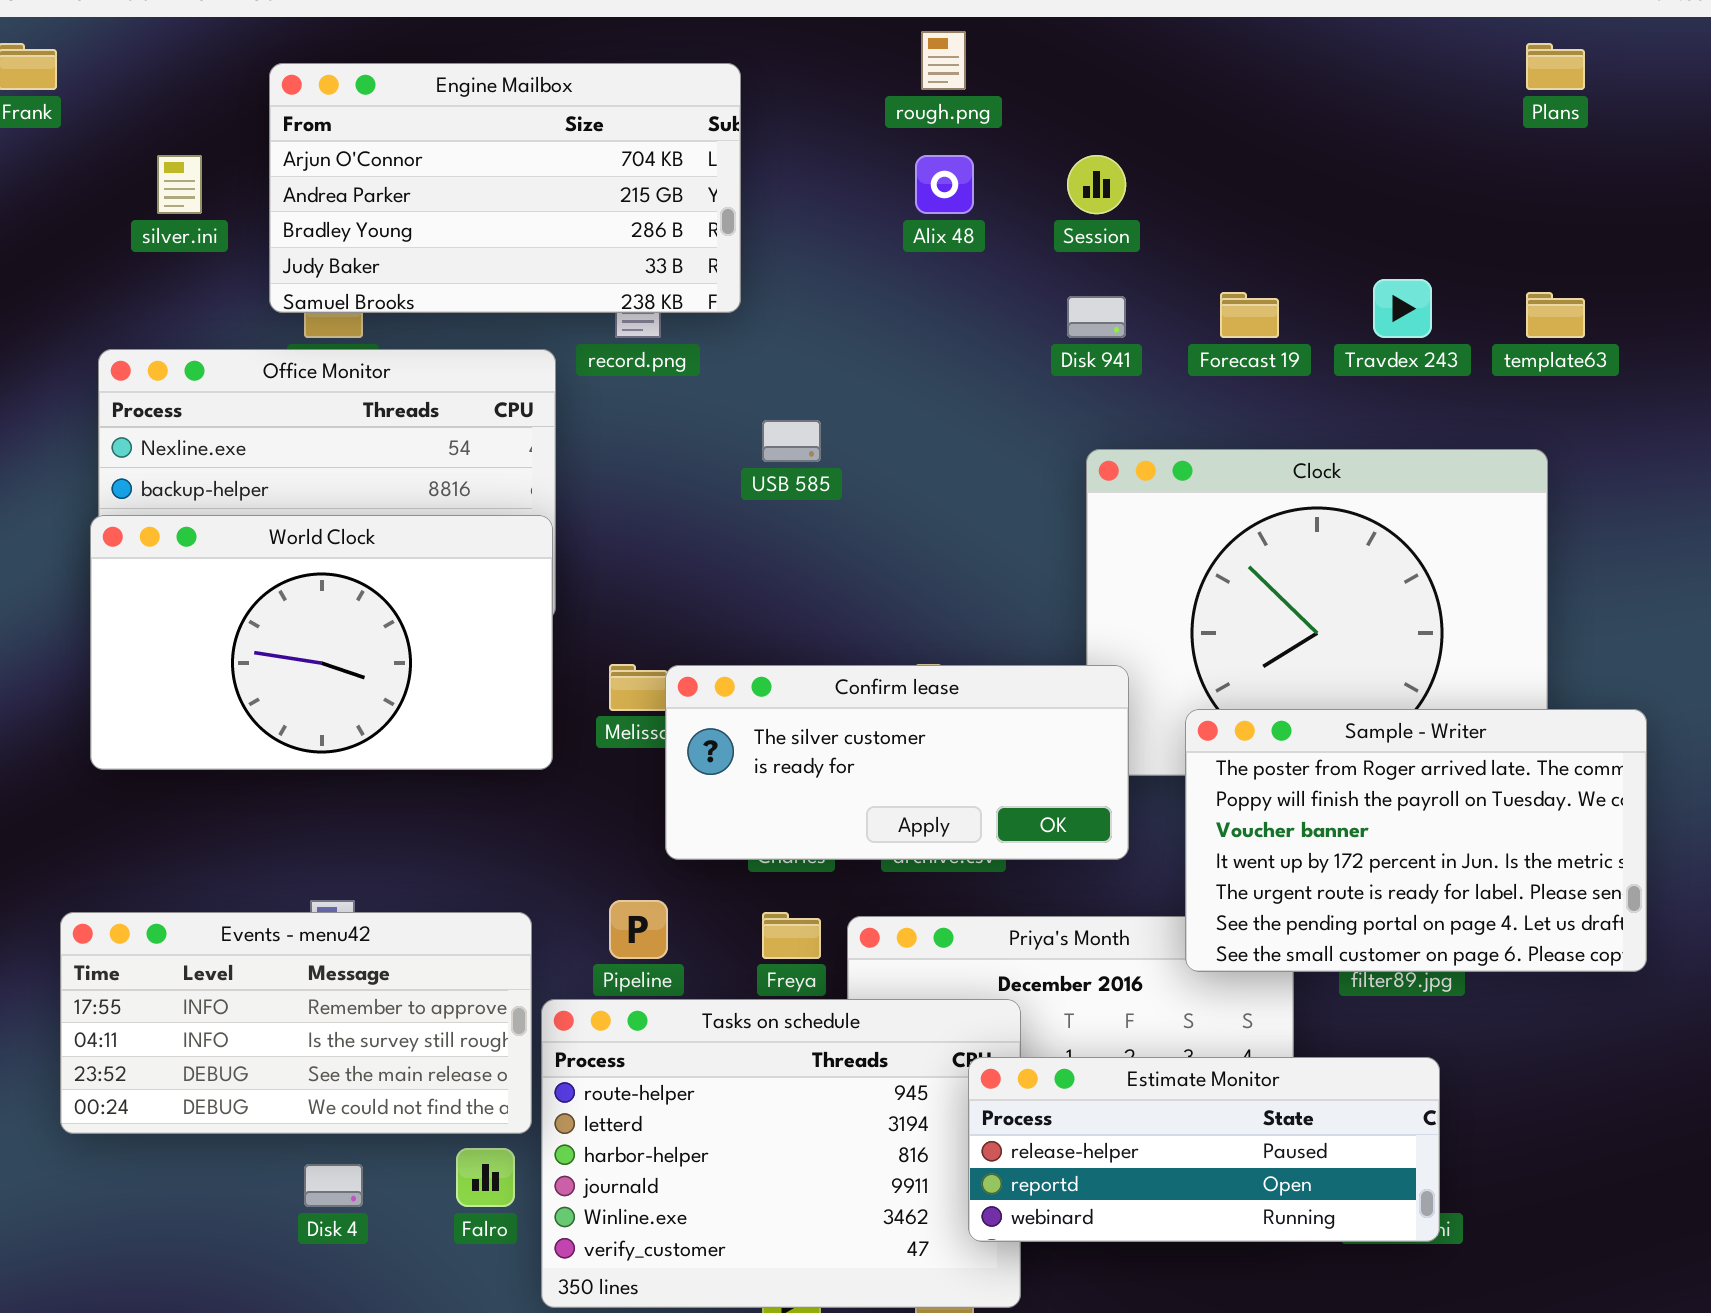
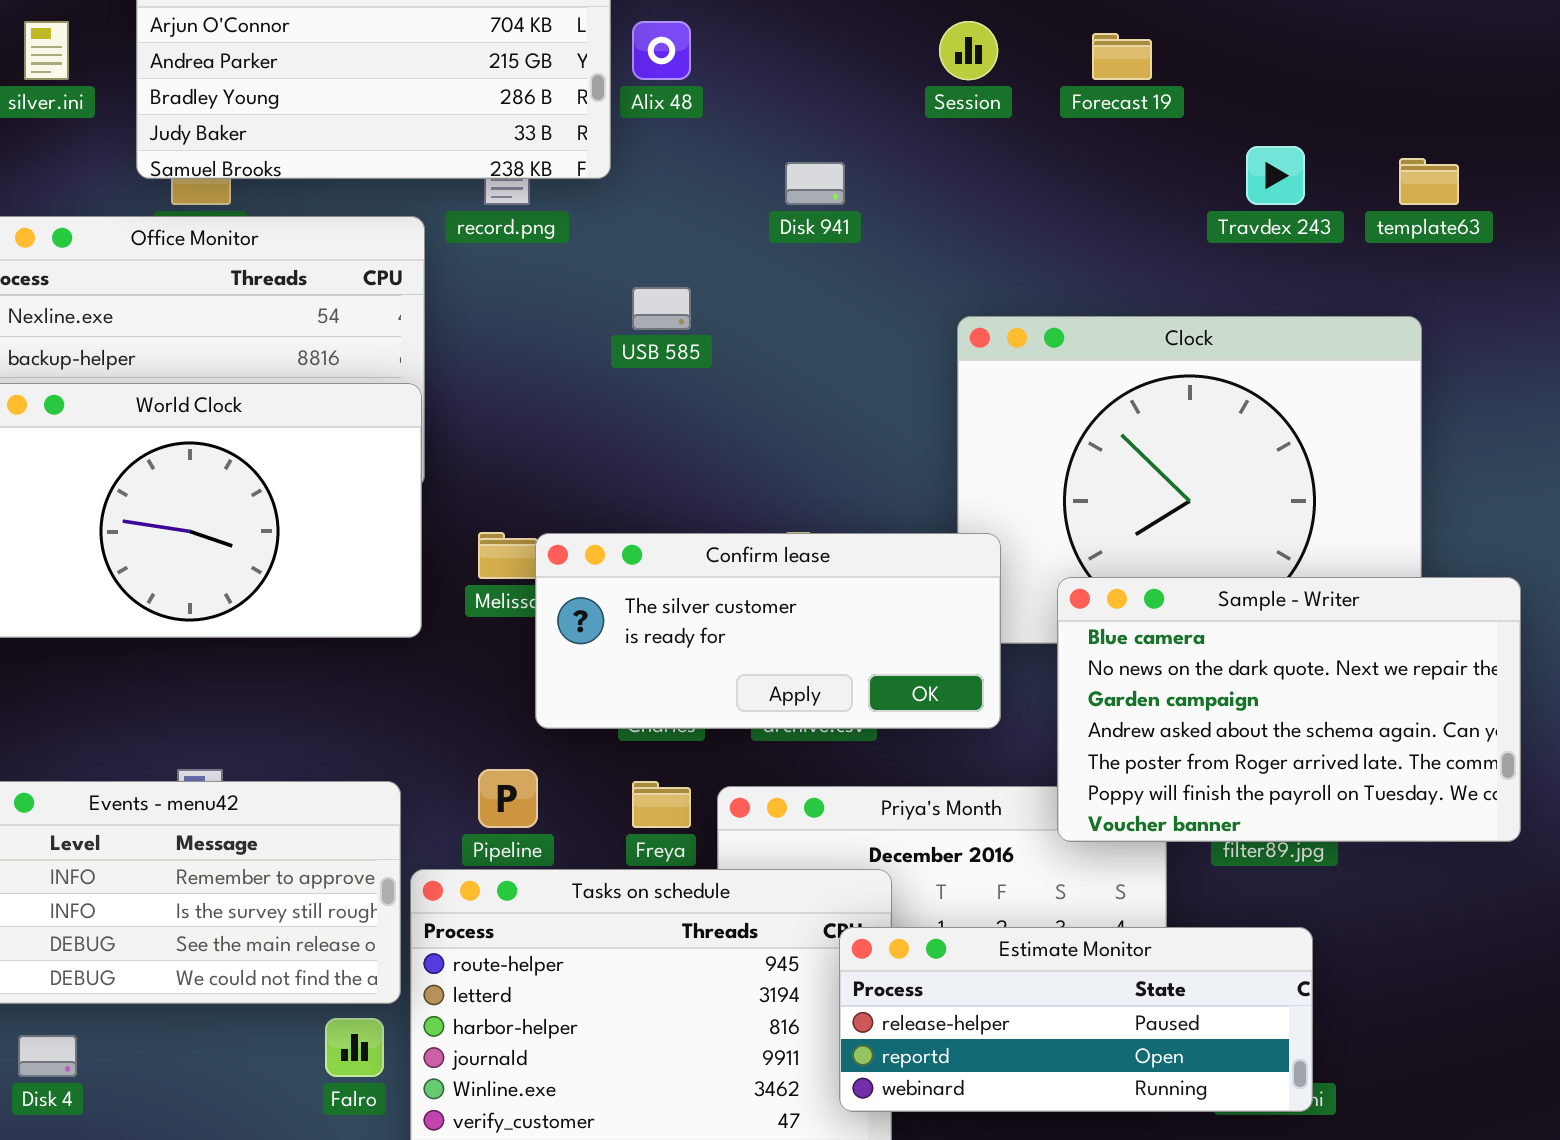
Alix 48: [915,155,974,214] -> [632,21,691,80], moved
Forecast 19: [1220,292,1279,338] -> [1092,33,1152,80], moved
Disk 941: [1067,296,1126,338] -> [785,162,845,205], moved
Sample - Writer: [1185,709,1647,972] -> [1057,577,1521,842], scrolled up 4 rows
Disk 4: [304,1164,363,1207] -> [18,1035,77,1077], moved

